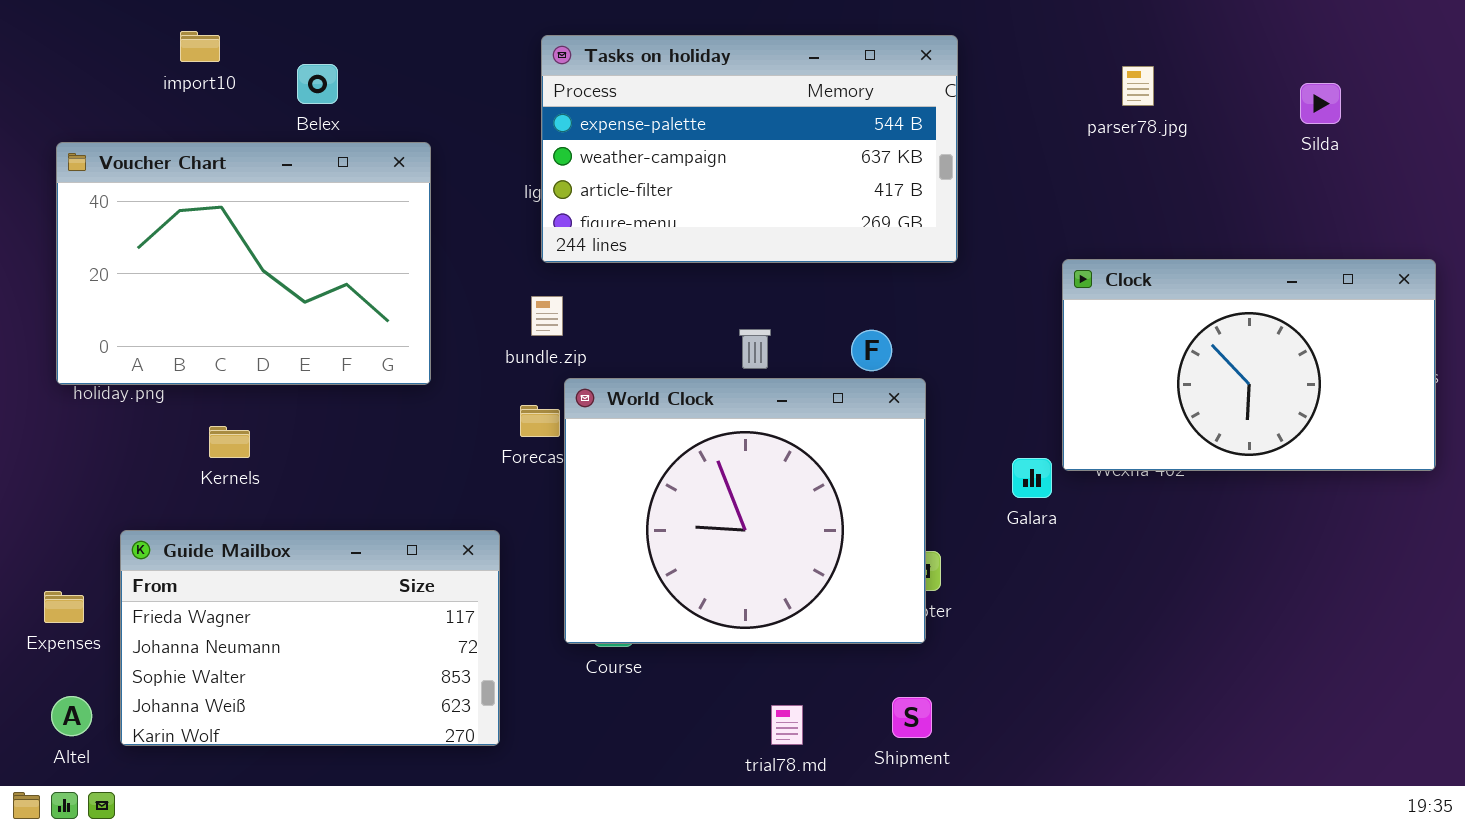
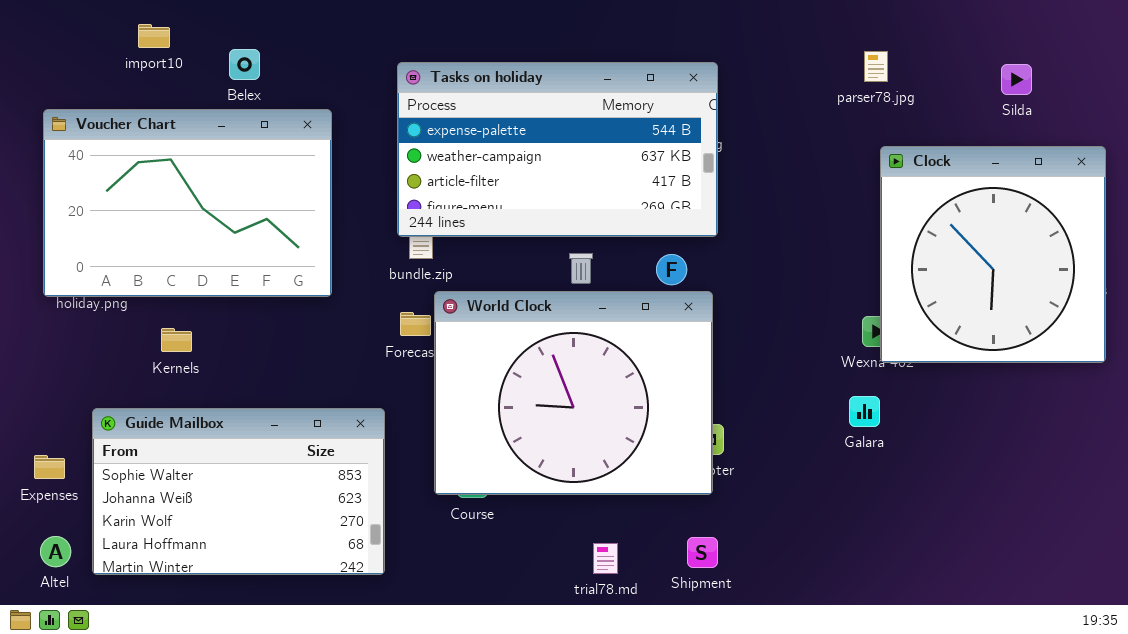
Tasks on holiday: [541,35,958,263] -> [397,62,718,237], moved
Clock: [1062,259,1436,471] -> [880,146,1106,363], resized
Galara: [1012,458,1052,498] -> [849,396,880,427], moved
Guide Mailbox: [120,530,500,746] -> [92,408,385,575], scrolled down 2 rows

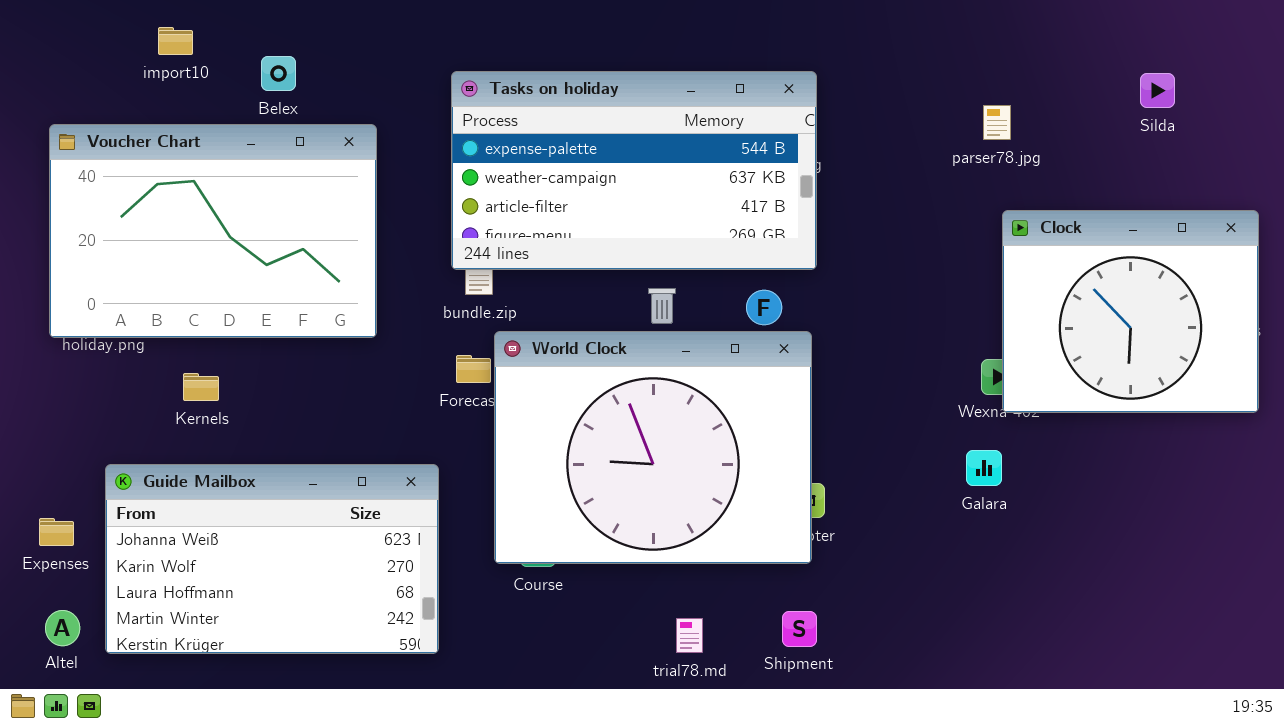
parser78.jpg: [864,51,888,82] -> [983,105,1011,140], moved
Clock: [880,146,1106,363] -> [1002,210,1259,413], resized
Guide Mailbox: [92,408,385,575] -> [105,464,439,654], scrolled down 1 row

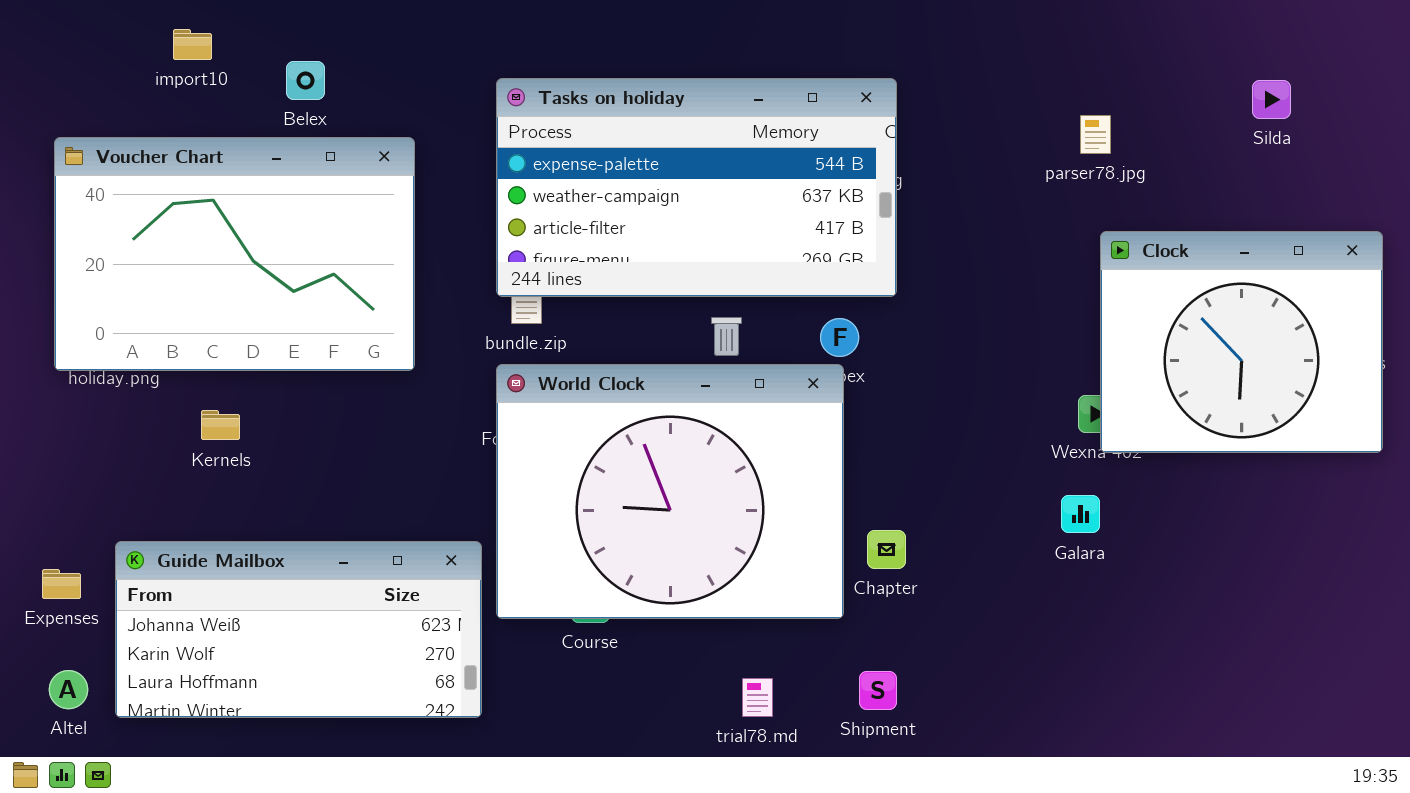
World Clock: [494,331,812,564] -> [496,364,844,619], moved
Guide Mailbox: [105,464,439,654] -> [115,541,482,718], resized

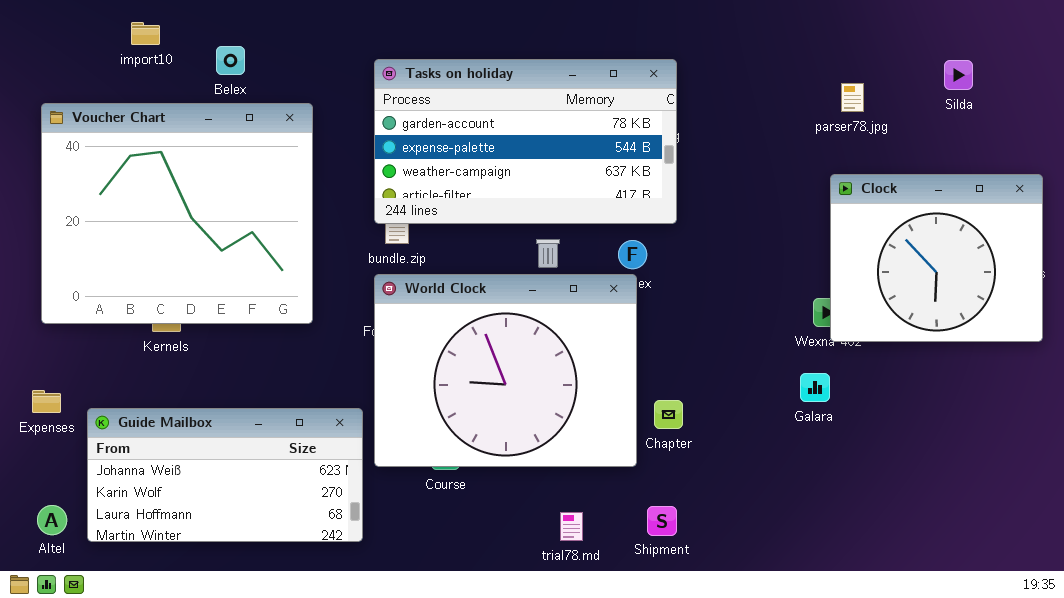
Tasks on holiday: [496,78,897,297] -> [374,59,677,224], scrolled up 1 row
parser78.jpg: [1080,115,1111,154] -> [841,83,864,112], moved
Voucher Chart: [54,137,415,371] -> [41,103,313,324], resized
Expenses: [42,569,81,599] -> [32,390,61,413], moved

